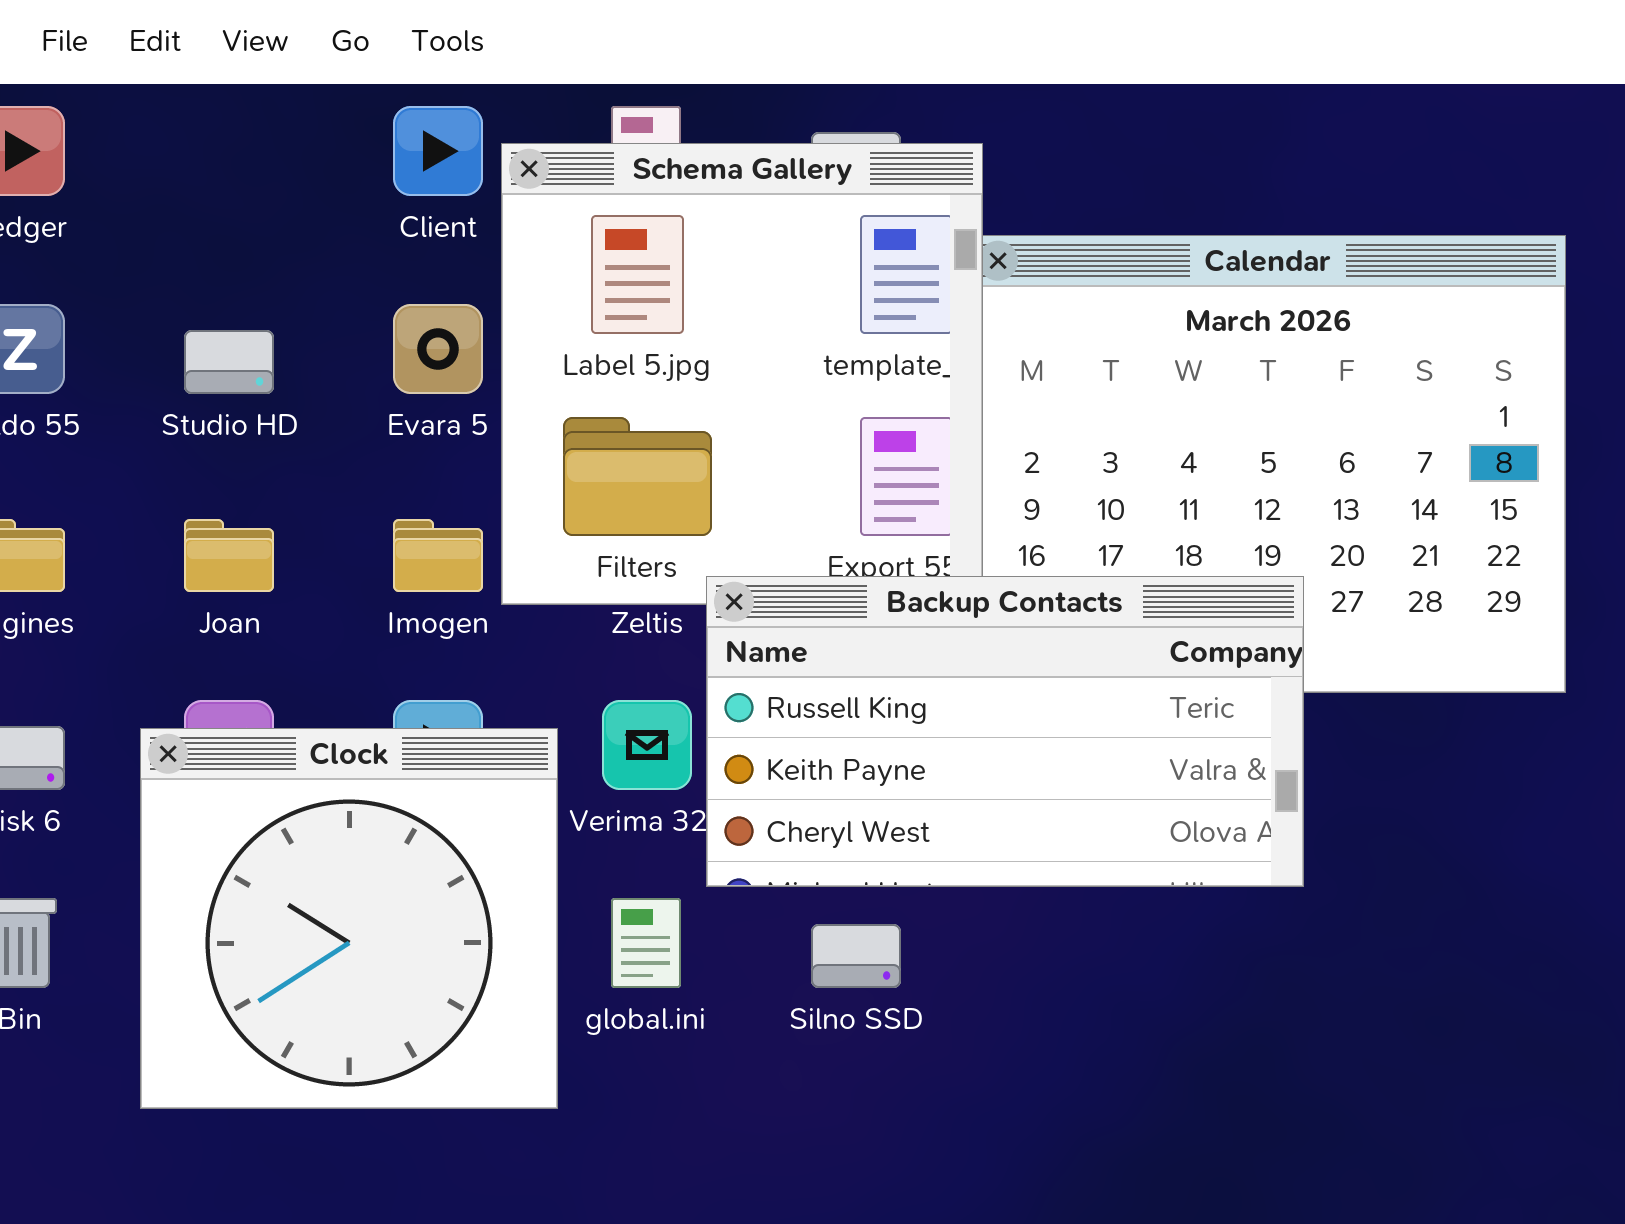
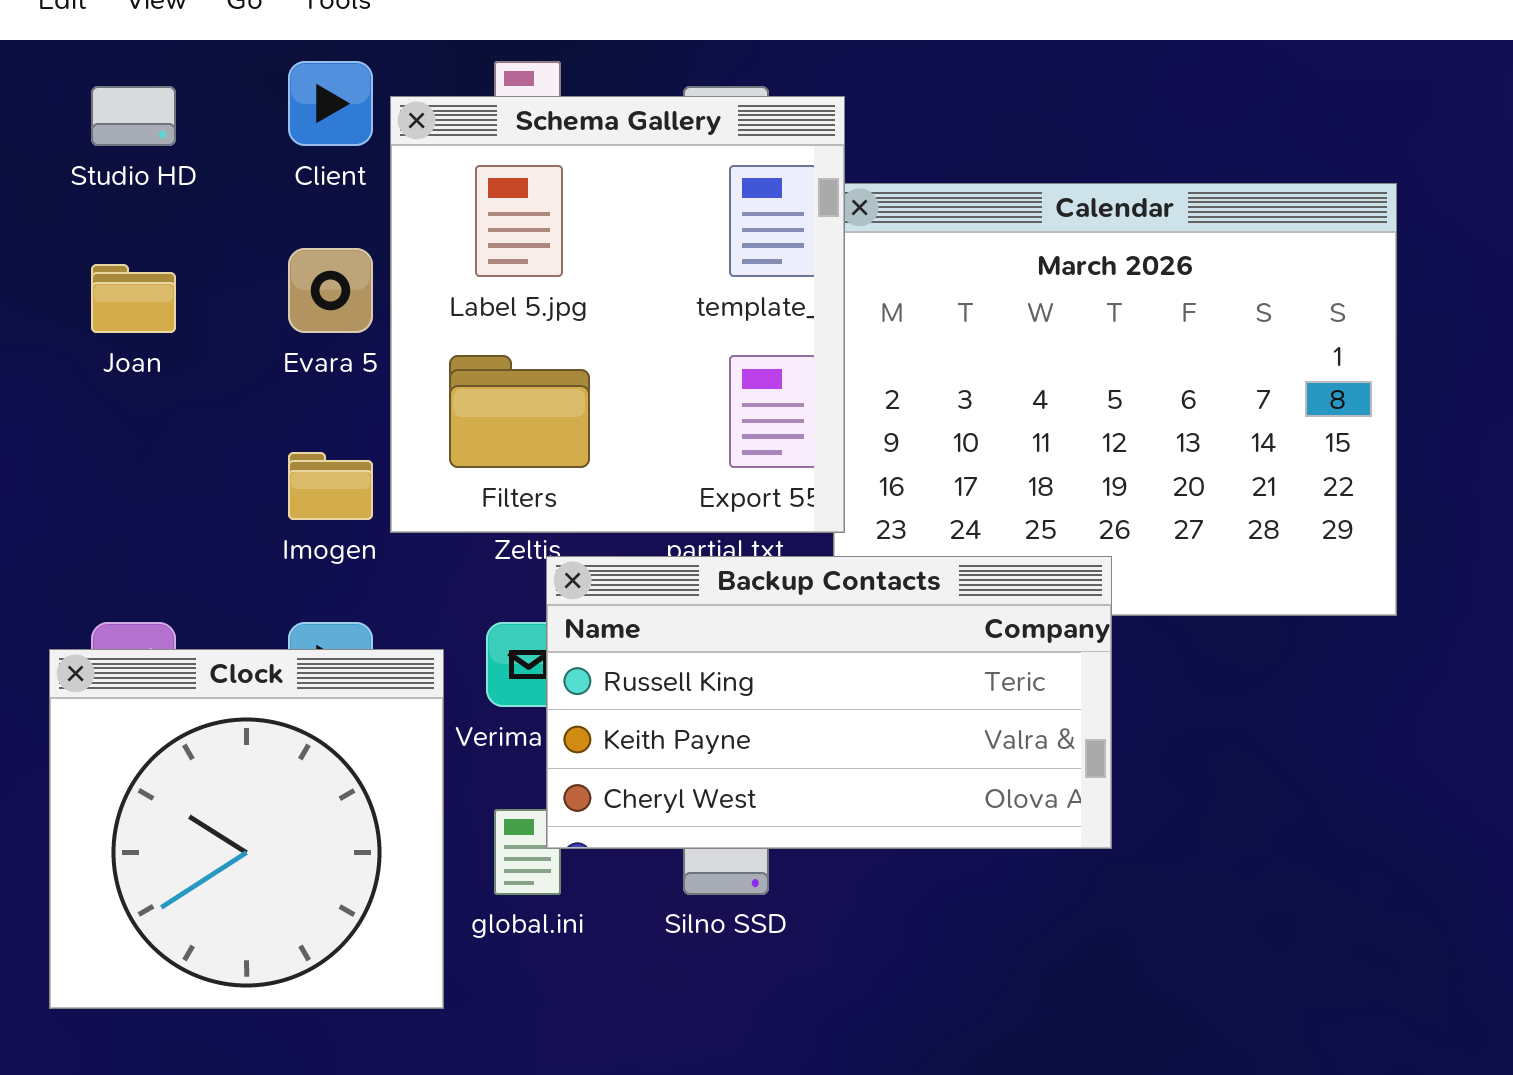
Studio HD: [184,330,274,394] -> [91,86,176,146], moved
Joan: [184,519,274,592] -> [91,264,176,333], moved
Backup Contacts: [706,576,1304,887] -> [546,556,1112,849], moved

